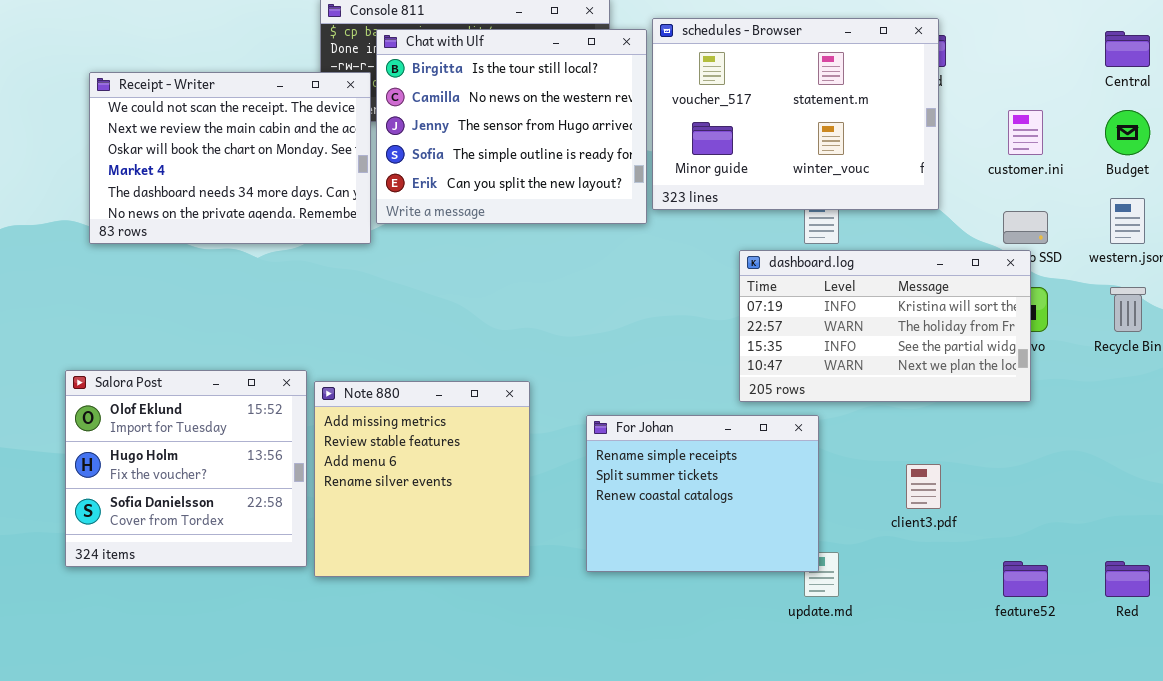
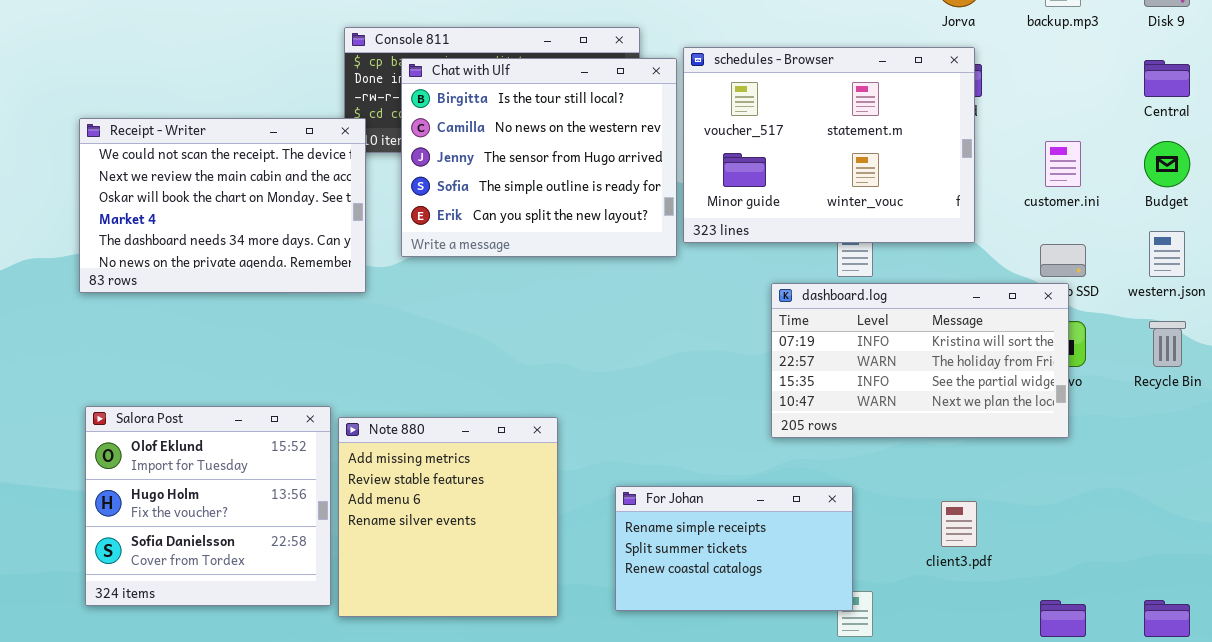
Receipt - Writer: [89,72,371,244] -> [79,118,366,293], moved
For Johan: [586,415,819,572] -> [615,486,853,611], resized

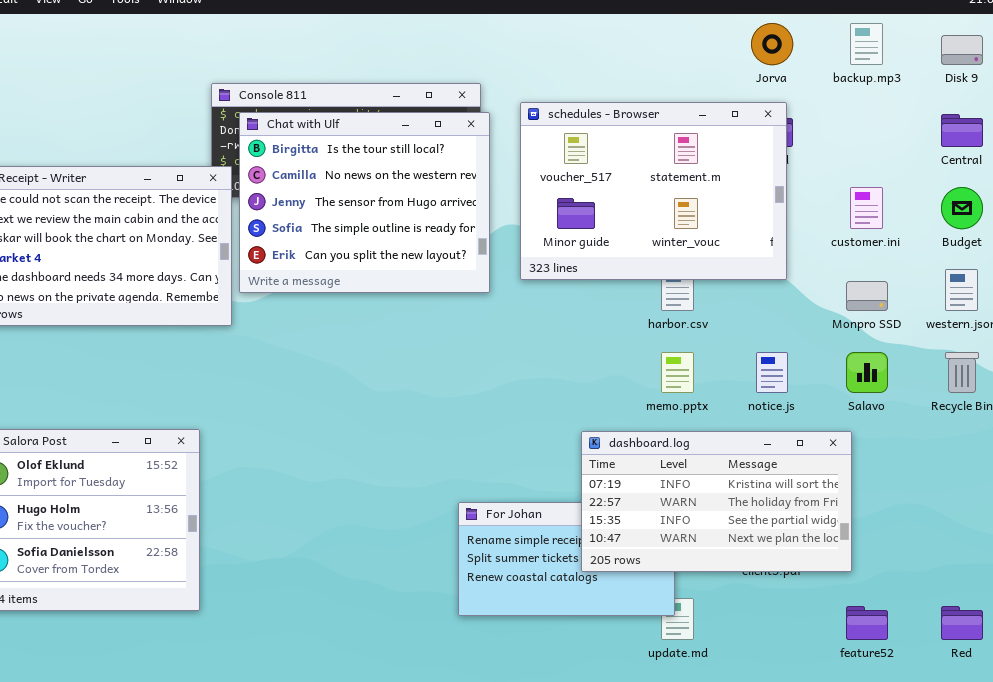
Chat with Ulf: [401,58,677,257] -> [239,112,490,293], moved
dashboard.log: [771,283,1069,438] -> [581,431,852,572], moved
Note 880: [338,417,558,617] -> none, closed

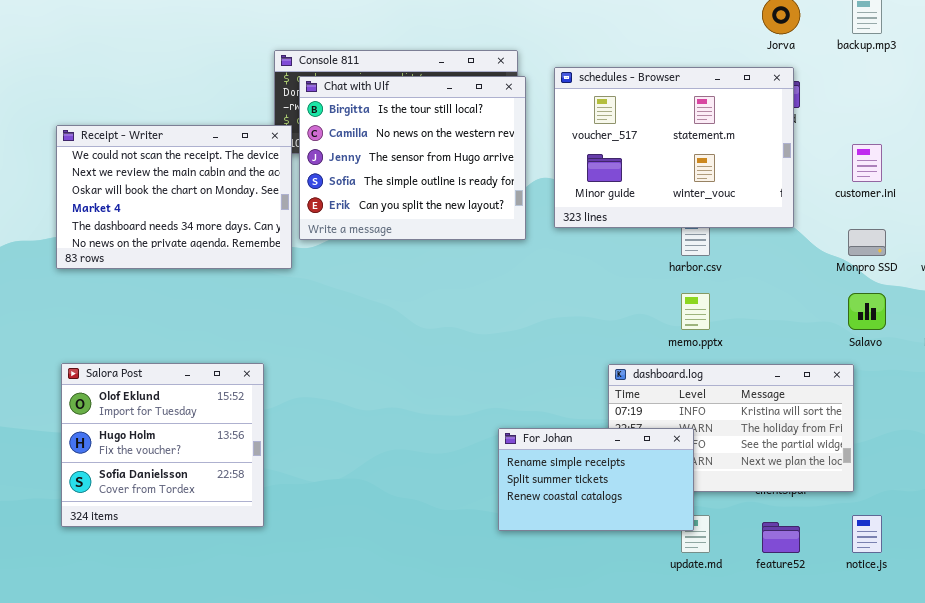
notice.js: [756,352,788,393] -> [852,515,882,553], moved
For Johan: [458,502,675,616] -> [498,428,694,531], raised
feature52: [846,606,888,640] -> [762,522,800,553], moved

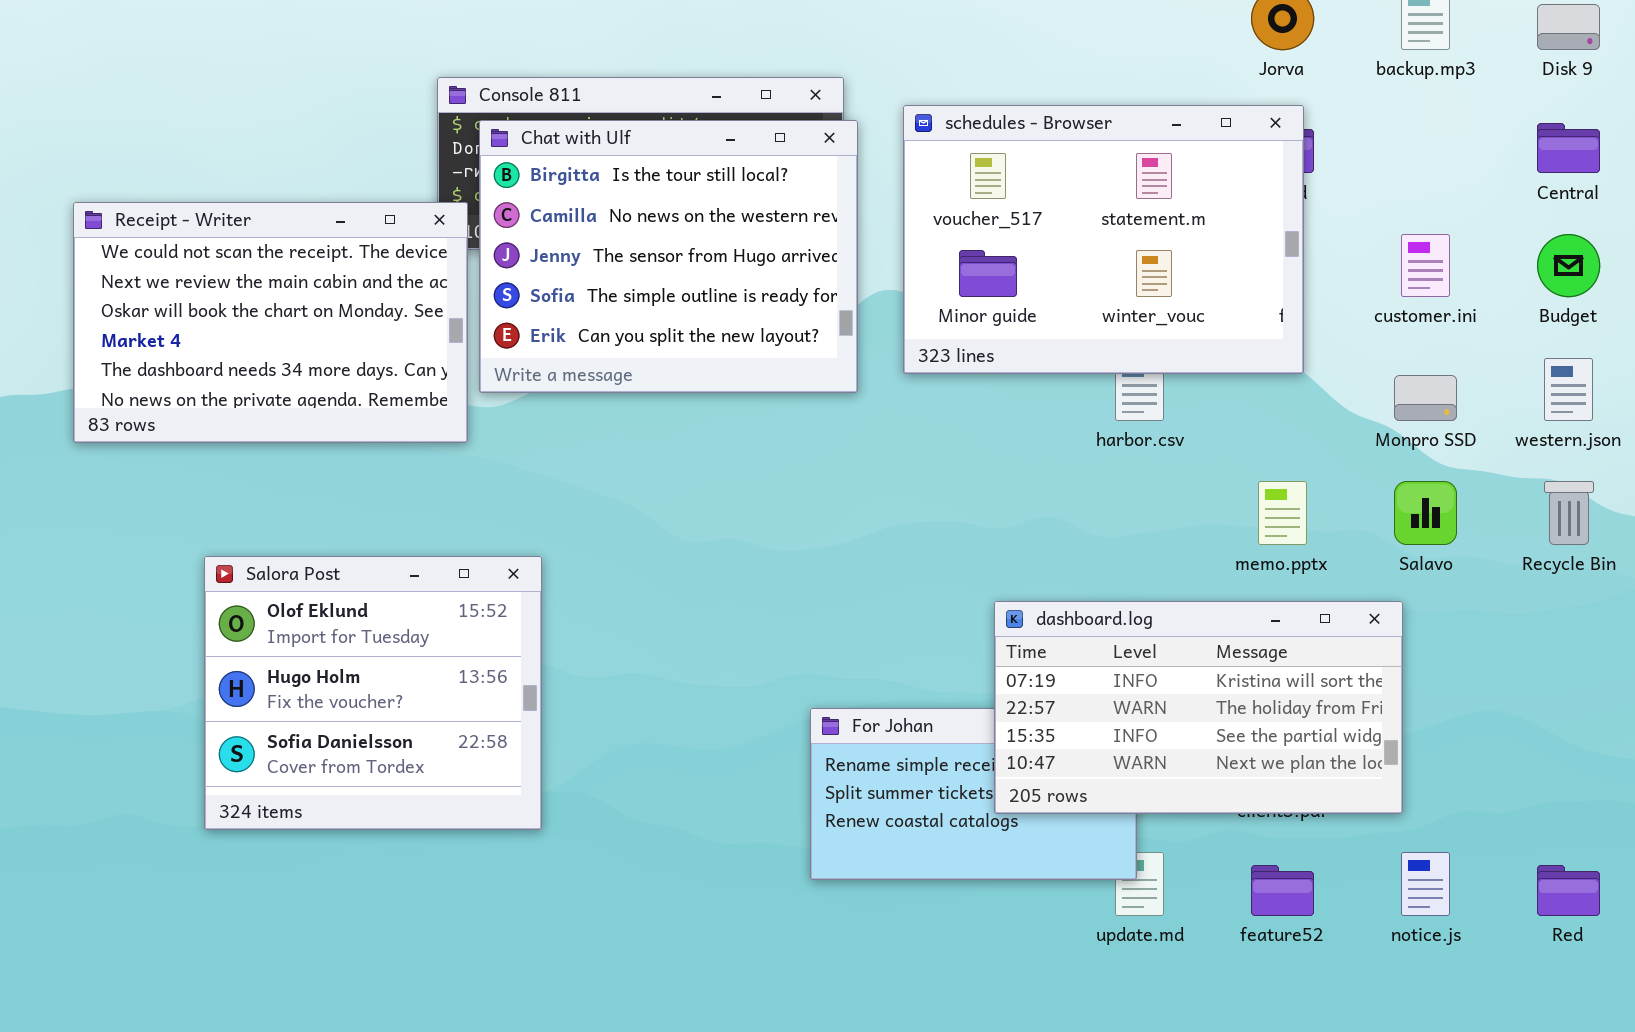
memo.pptx: [681,293,710,330] -> [1258,481,1307,545], moved
Salora Post: [61,363,264,527] -> [204,556,542,830], moved
dashboard.log: [608,364,854,492] -> [994,601,1403,814], raised

